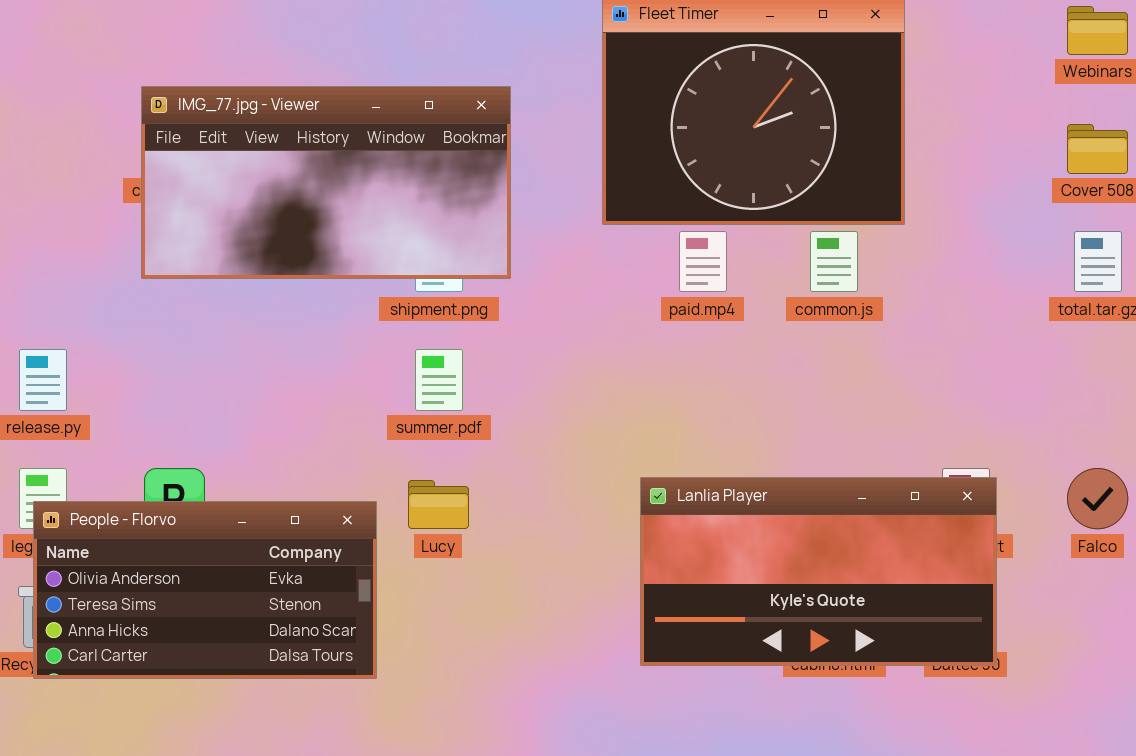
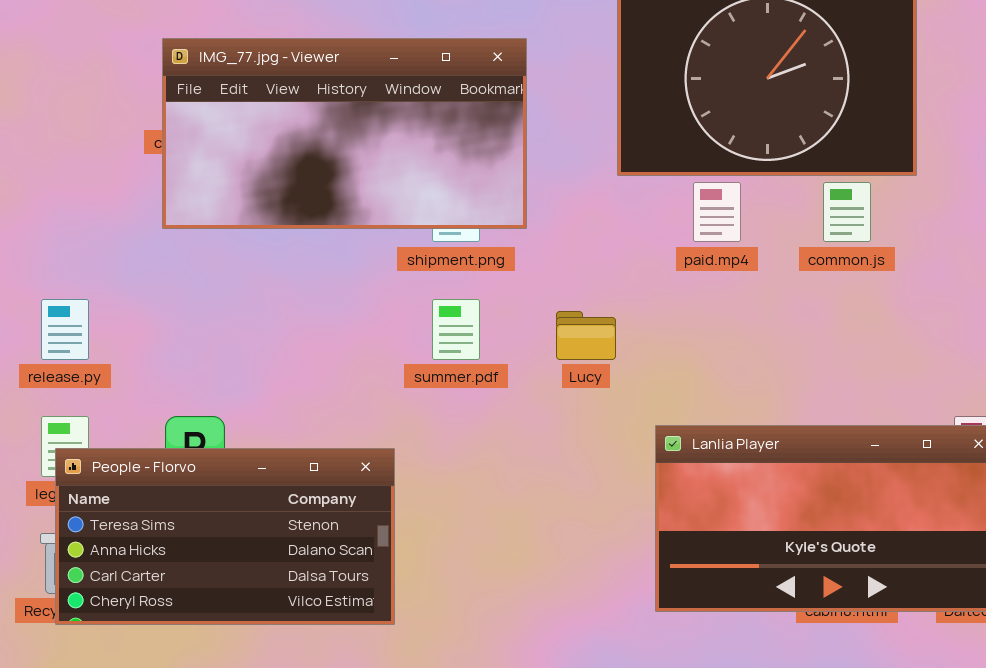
Lucy: [408,480,469,529] -> [556,311,616,360], moved
People - Florvo: [33,501,377,679] -> [55,448,395,625], scrolled down 1 row

